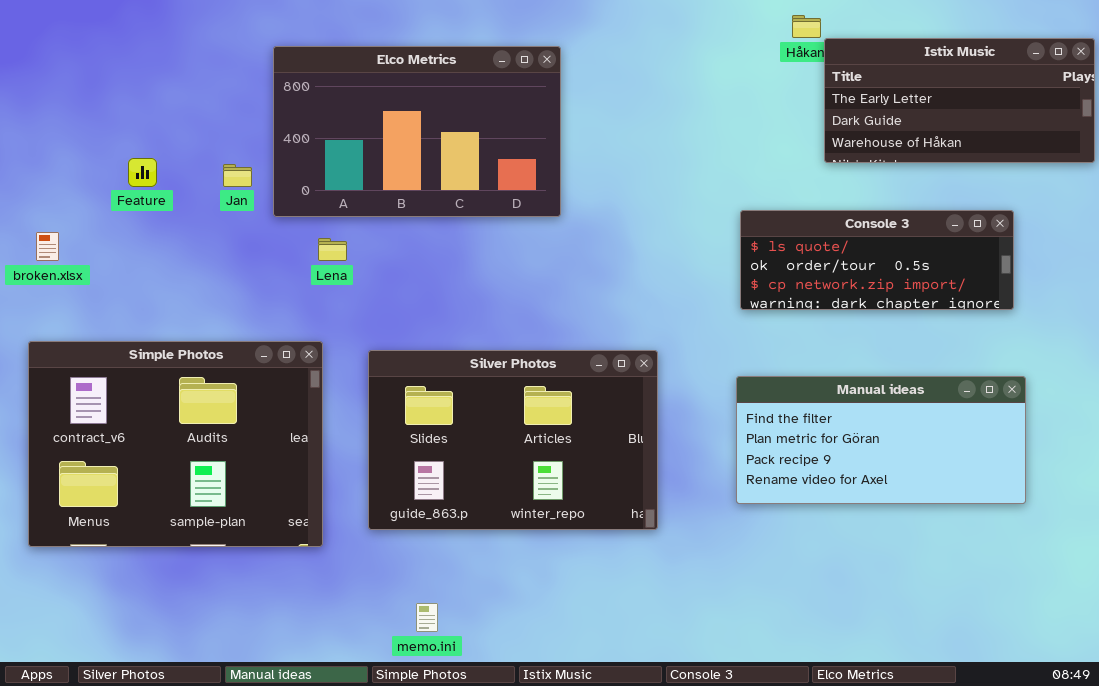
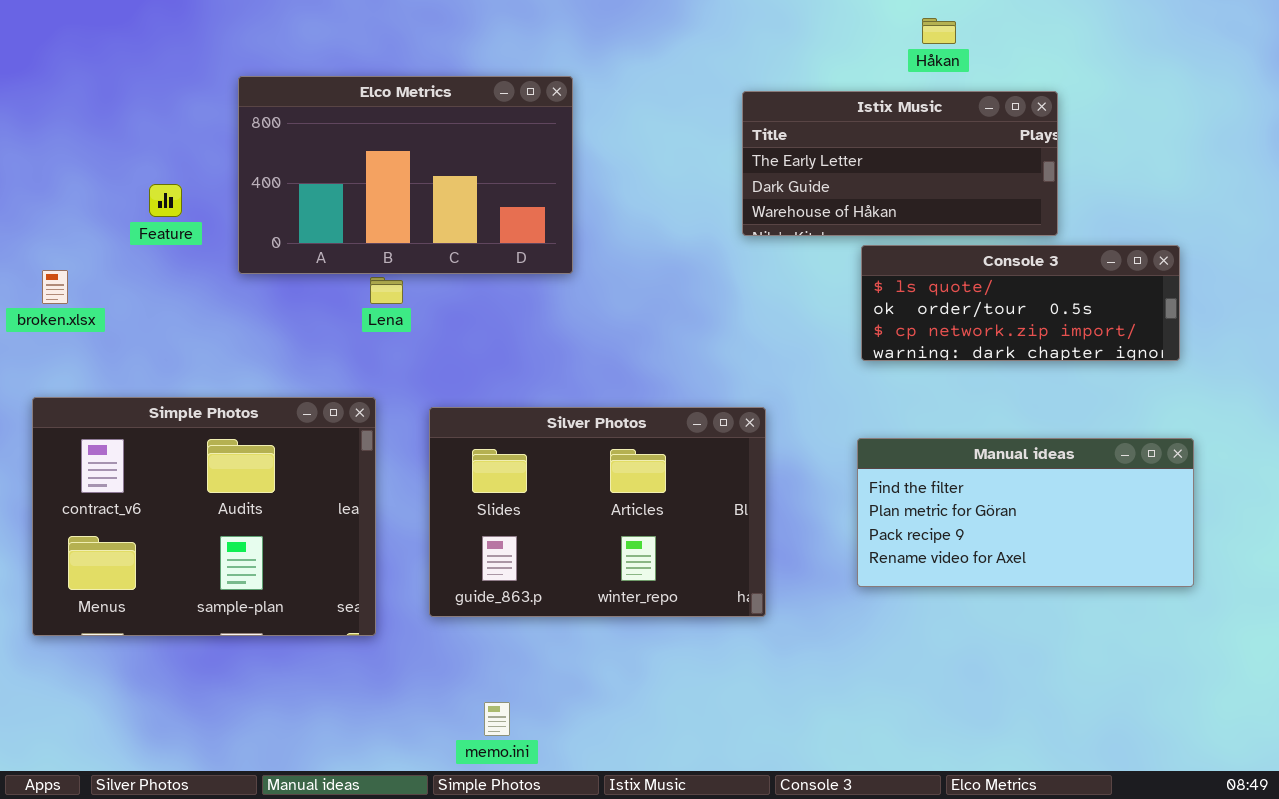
Istix Music: [824,38,1095,163] -> [742,91,1058,236], moved
Elco Metrics: [273,46,561,217] -> [238,76,573,274], moved

